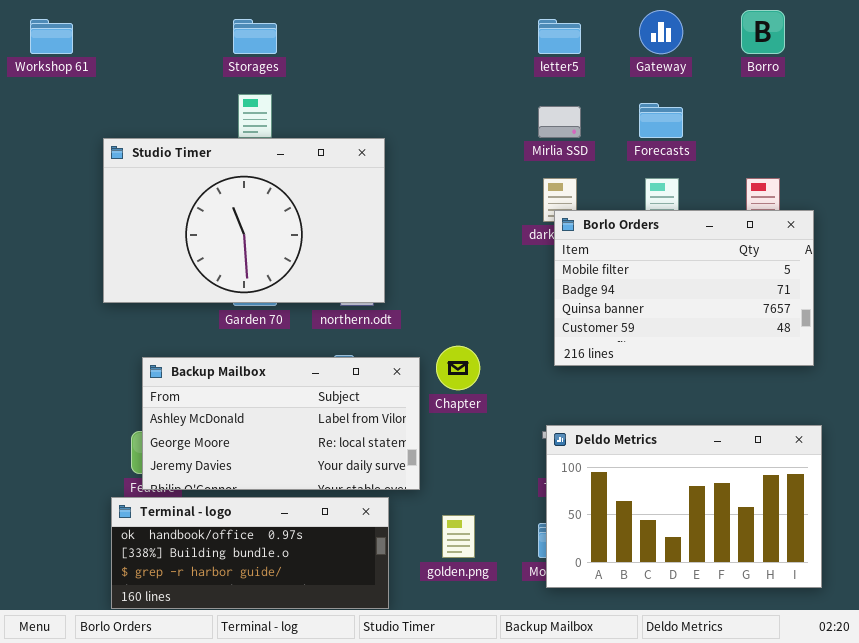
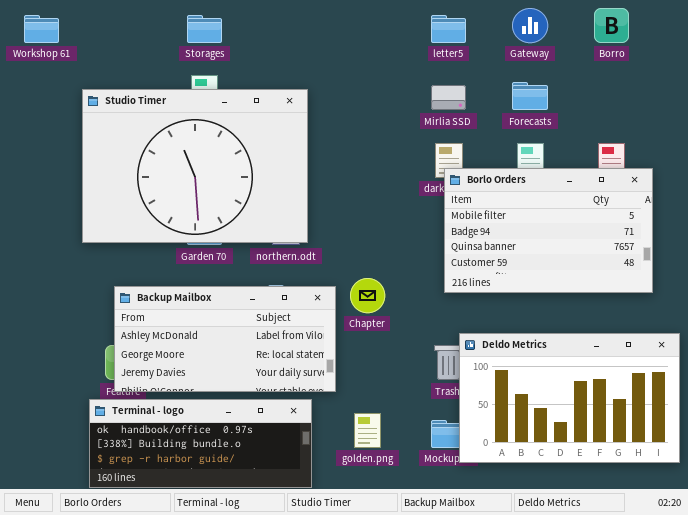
Studio Timer: [103,138,385,303] -> [82,89,308,243], resized
Deldo Metrics: [546,425,822,588] -> [459,333,680,463], moved

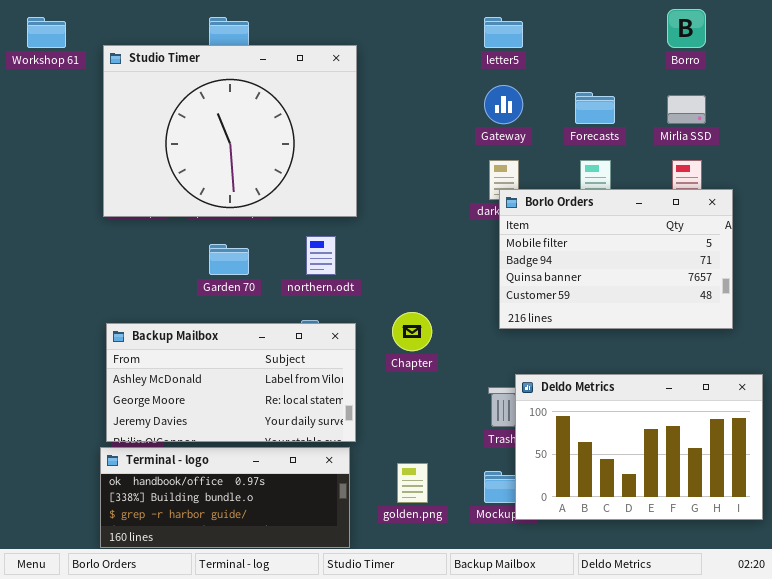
Gateway: [512,8,548,43] -> [484,85,523,124], moved
Mirlia SSD: [431,85,466,110] -> [667,95,706,124], moved
Studio Timer: [82,89,308,243] -> [103,45,357,217], moved
Backup Mailbox: [114,286,336,392] -> [106,323,356,442], moved

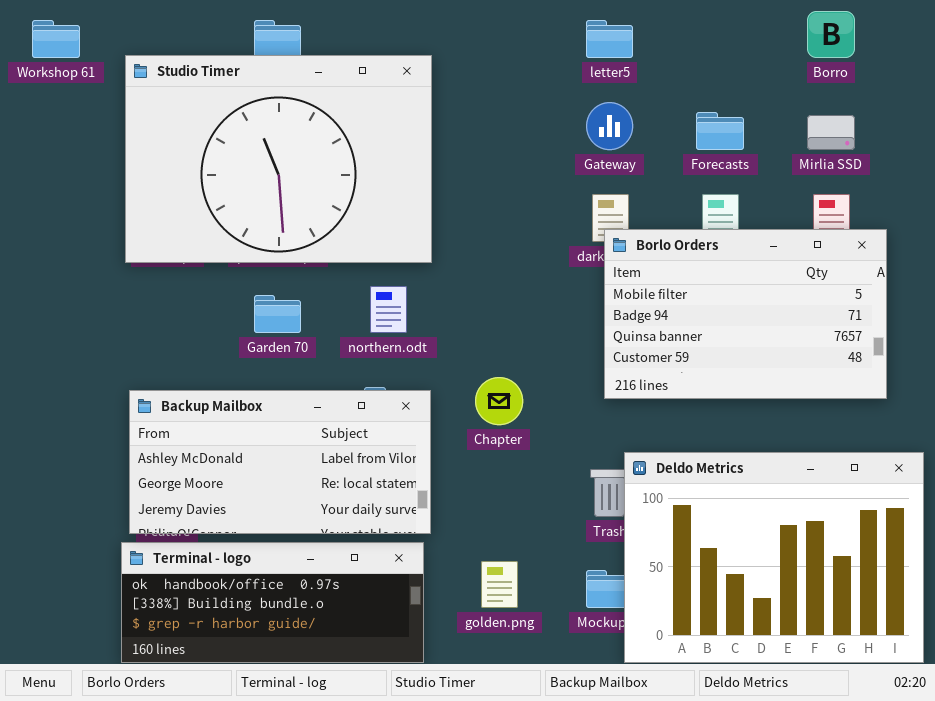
Deldo Metrics: [515,374,763,520] -> [624,452,924,663], resized

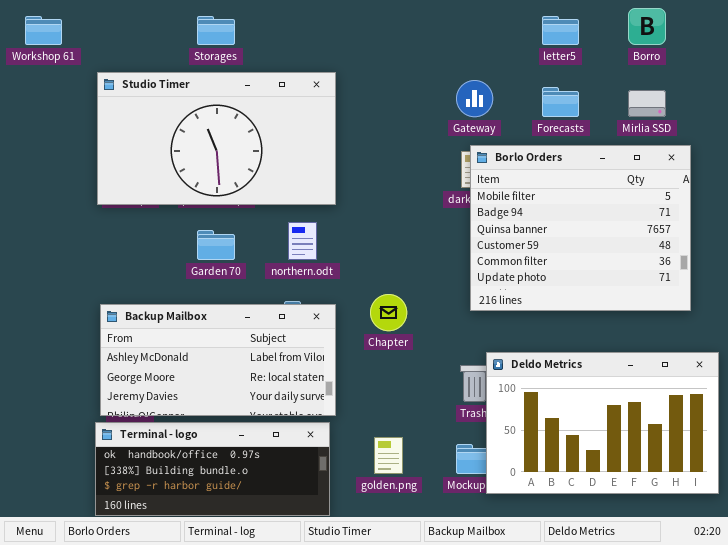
letter5: [586,20,633,58] -> [542,16,579,45], moved
Studio Timer: [125,55,432,263] -> [97,72,336,205], resized
Borlo Orders: [604,229,887,399] -> [470,145,691,311], resized
Deldo Metrics: [624,452,924,663] -> [486,352,719,494], resized

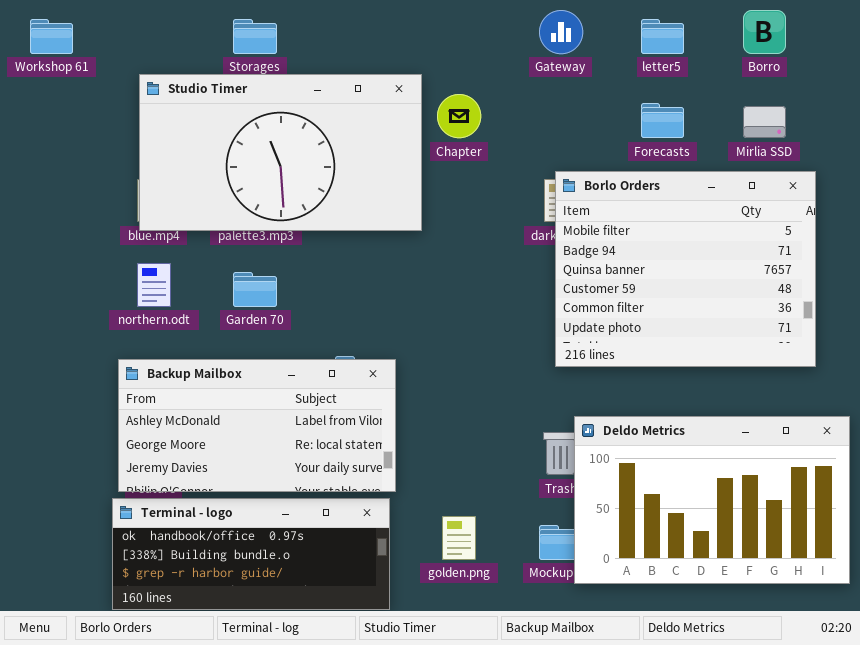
Studio Timer: [97,72,336,205] -> [139,74,422,231], moved
Gateway: [456,80,493,117] -> [539,10,583,54], moved
northern.odt: [288,222,317,260] -> [137,263,171,307], moved
Chapter: [370,294,407,331] -> [437,94,481,138], moved

